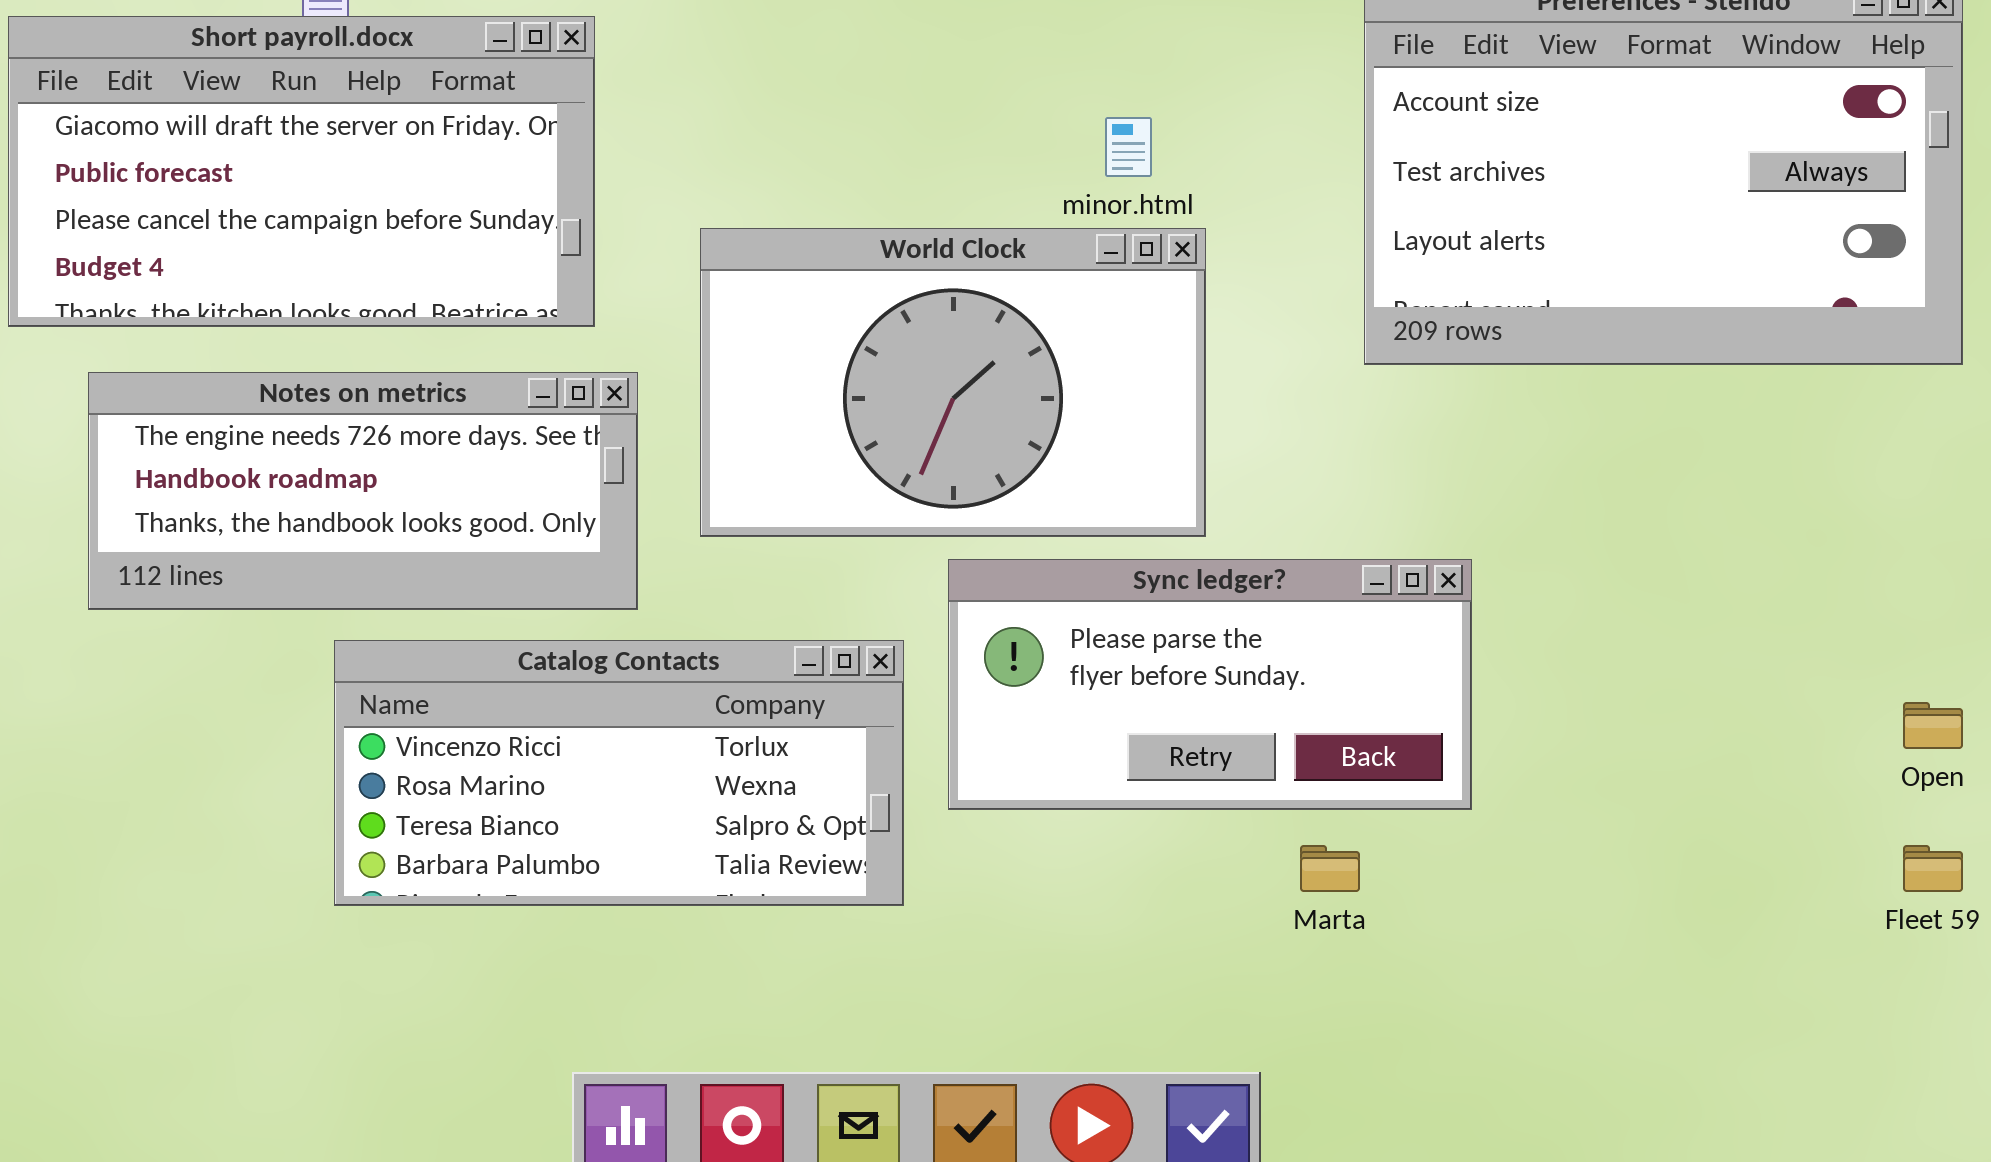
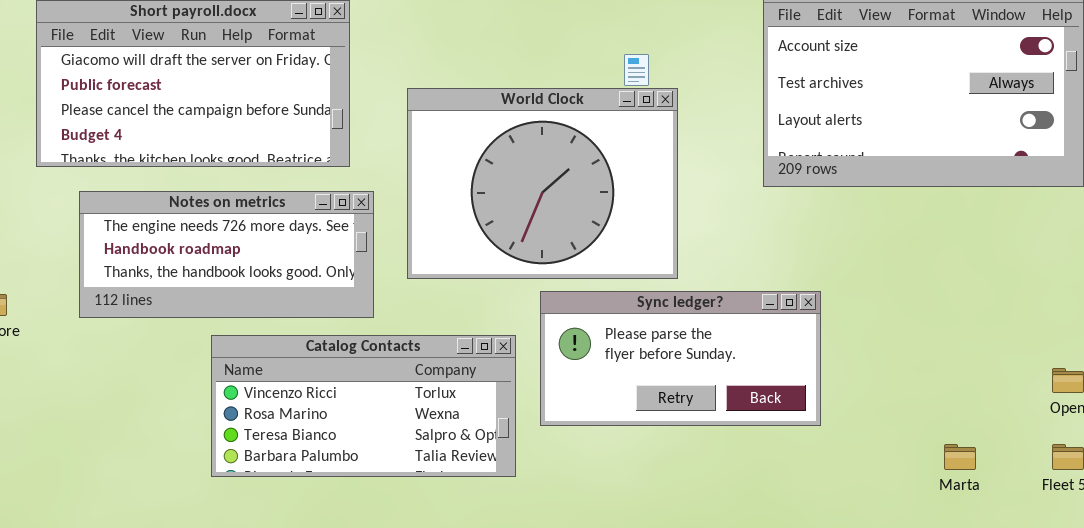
World Clock: [700,228,1206,537] -> [407,88,678,279], resized
Marta: [1300,845,1360,892] -> [944,444,976,470], moved

